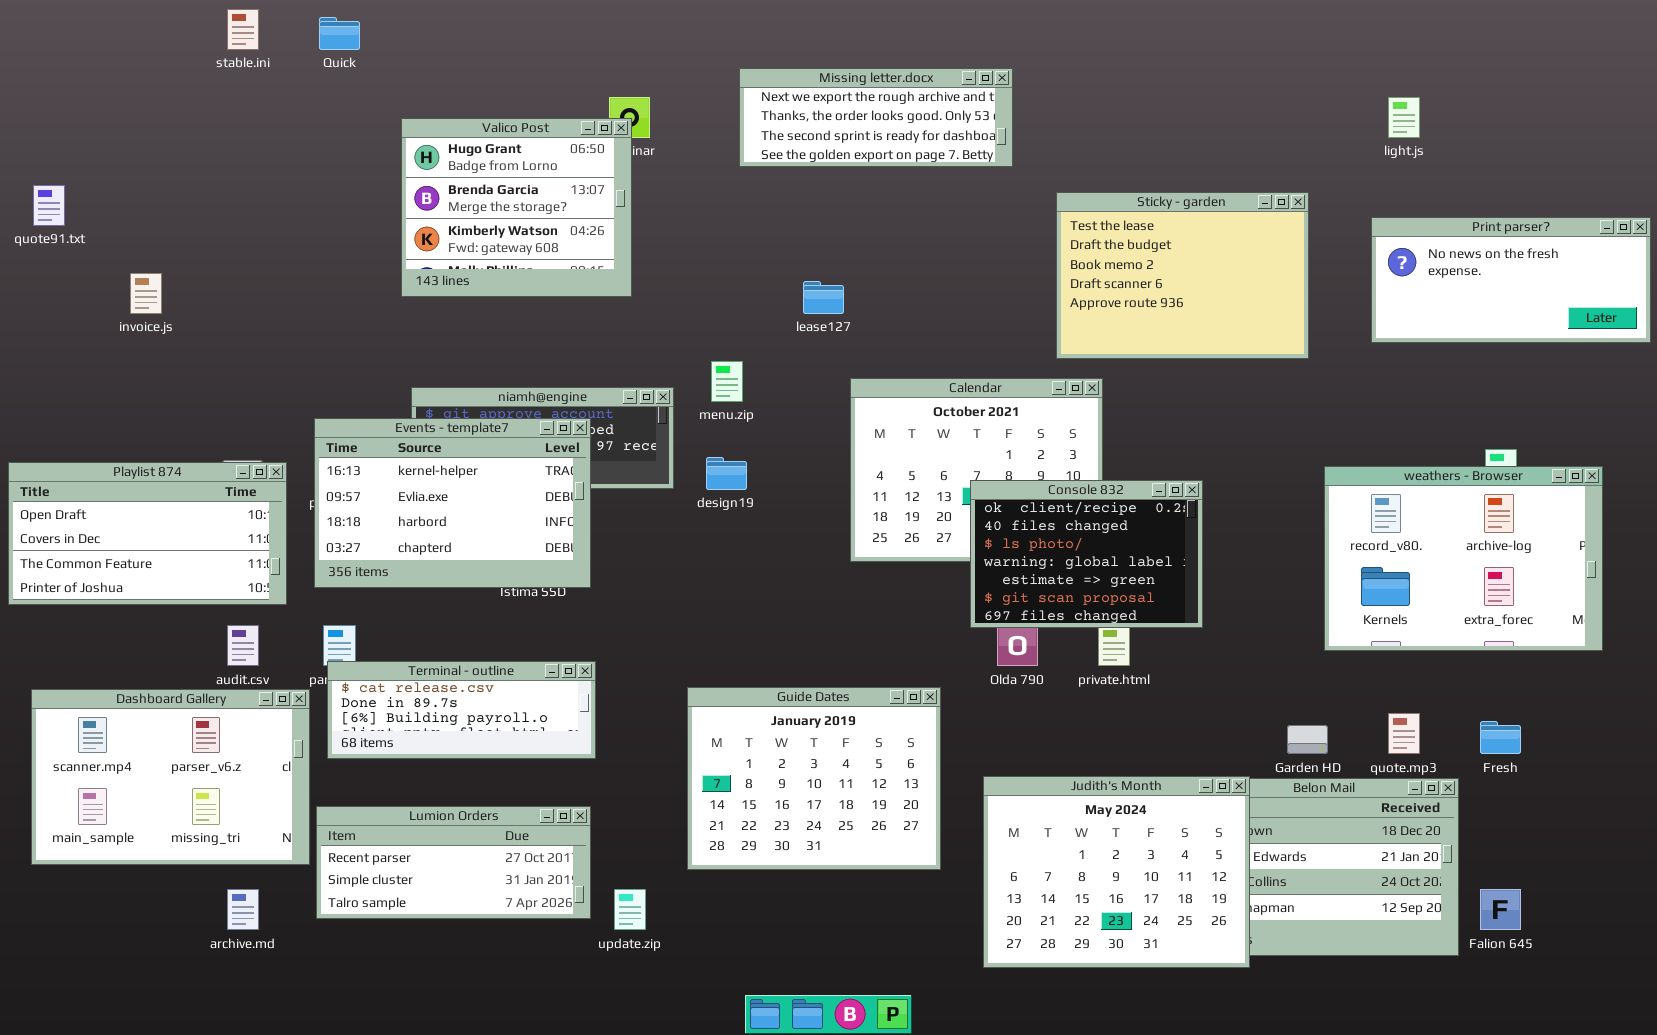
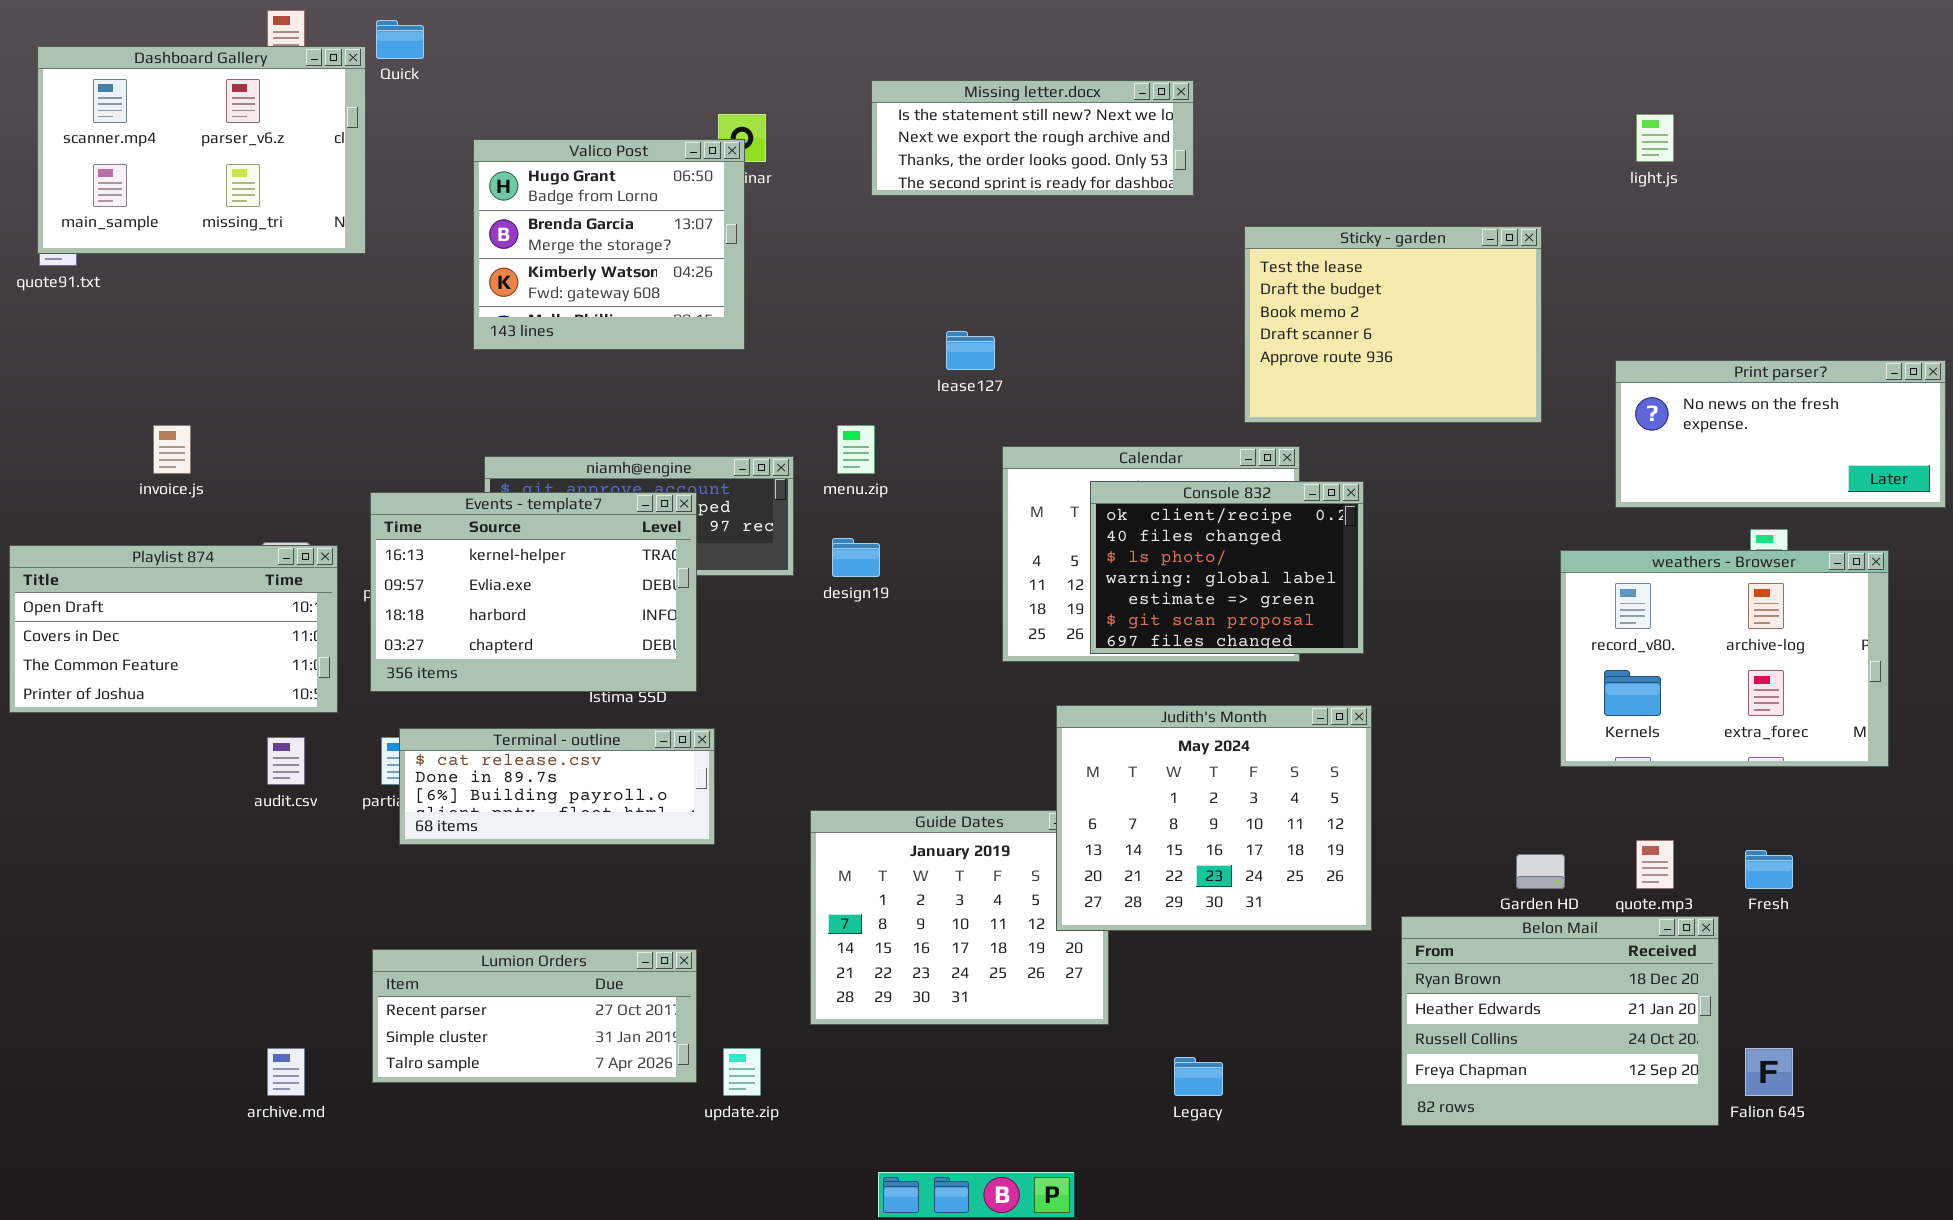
Missing letter.docx: [739,68,1013,167] -> [871,80,1194,196], scrolled up 1 row
Print parser?: [1371,217,1651,343] -> [1615,360,1946,508], moved
invoice.js: [130,273,162,314] -> [153,425,191,474], moved
Console 832: [970,480,1203,628] -> [1090,481,1364,654], moved
Terminal - outline: [327,661,596,759] -> [399,728,715,845], moved
Dashboard Gallery: [31,689,310,865] -> [37,46,366,254], moved
Judith's Month: [983,776,1250,968] -> [1056,705,1372,931], moved

